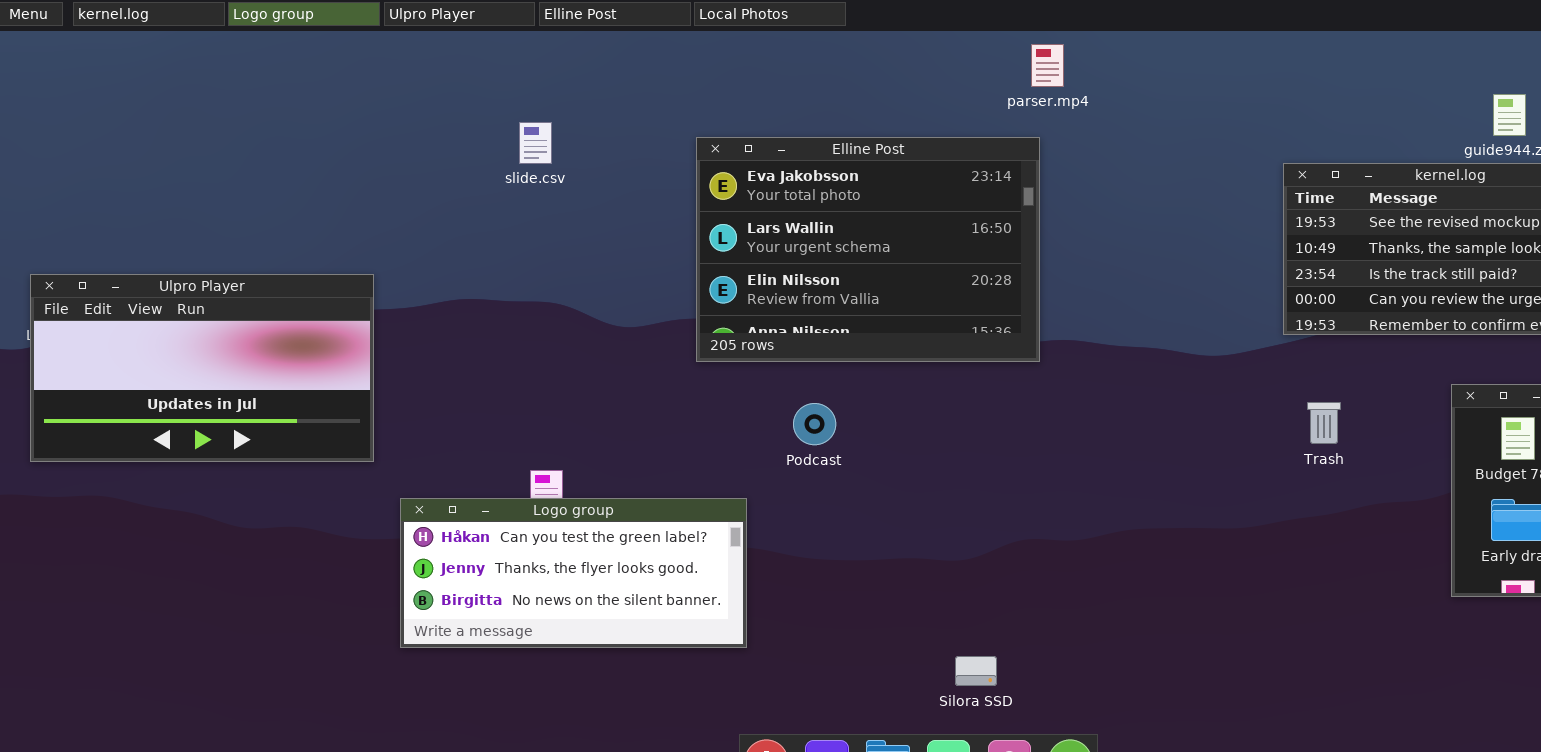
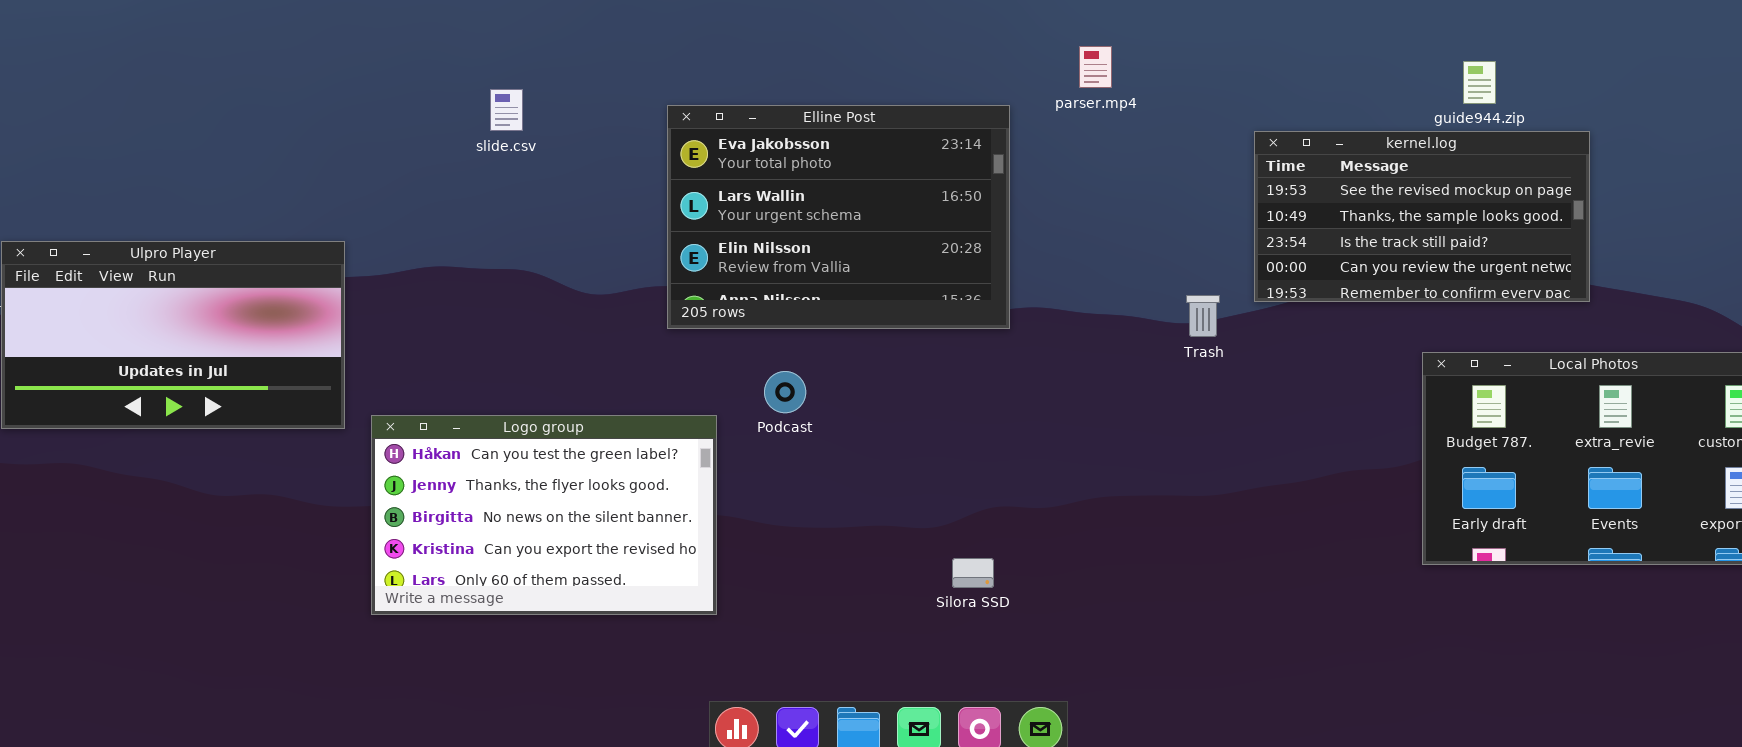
parser.mp4: [1031,44,1064,87] -> [1079,46,1112,88], moved
Trash: [1307,402,1341,444] -> [1186,295,1220,337], moved
Logo group: [400,498,747,648] -> [371,415,717,615], resized
Silora SSD: [955,656,997,686] -> [952,558,994,588], moved

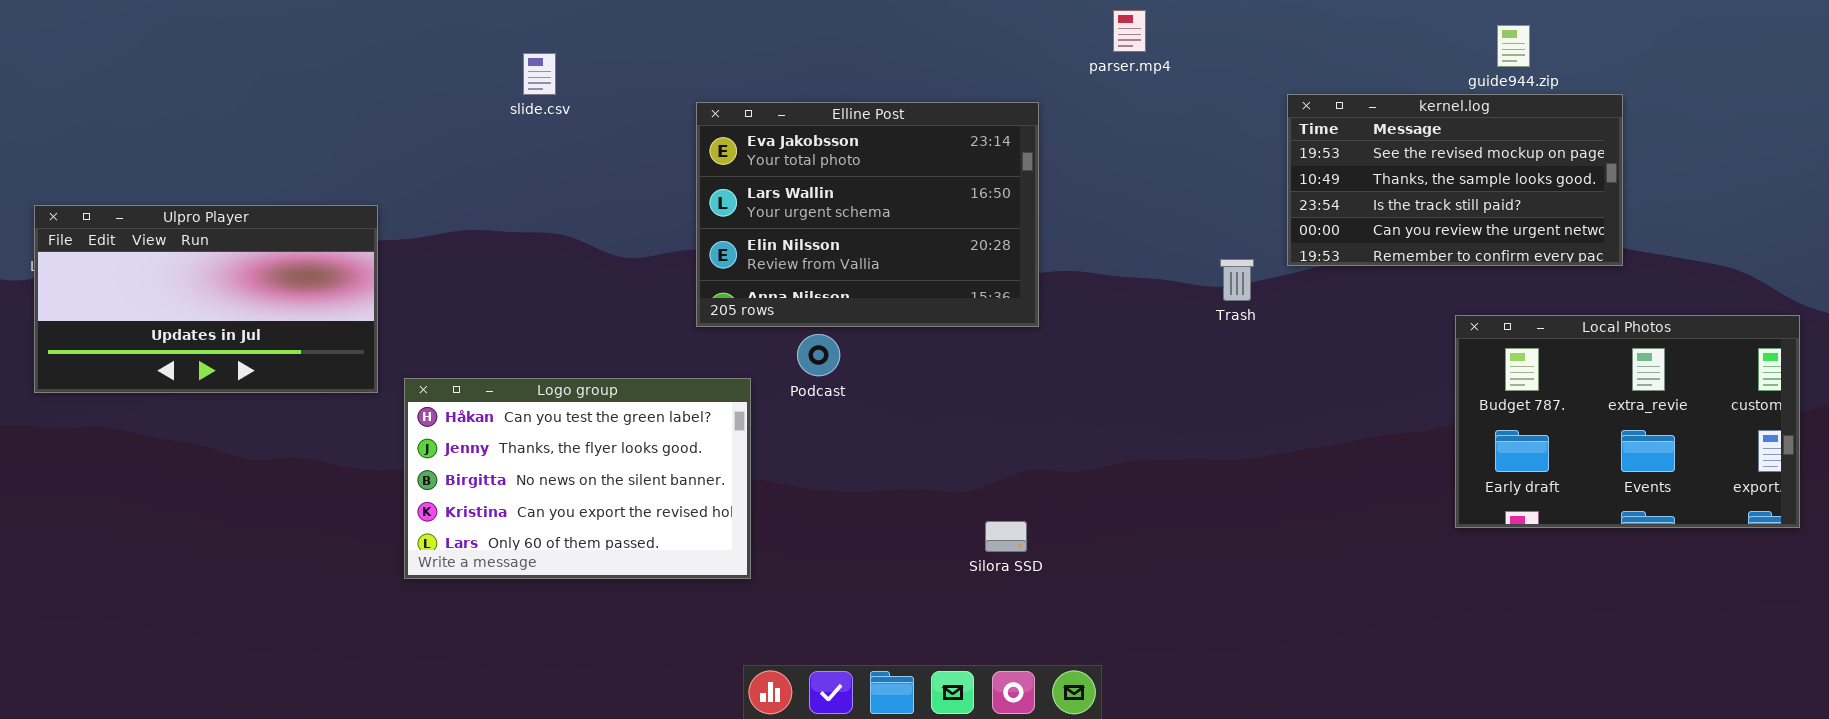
Elline Post: [667,105,1010,329] -> [696,102,1039,327], moved

